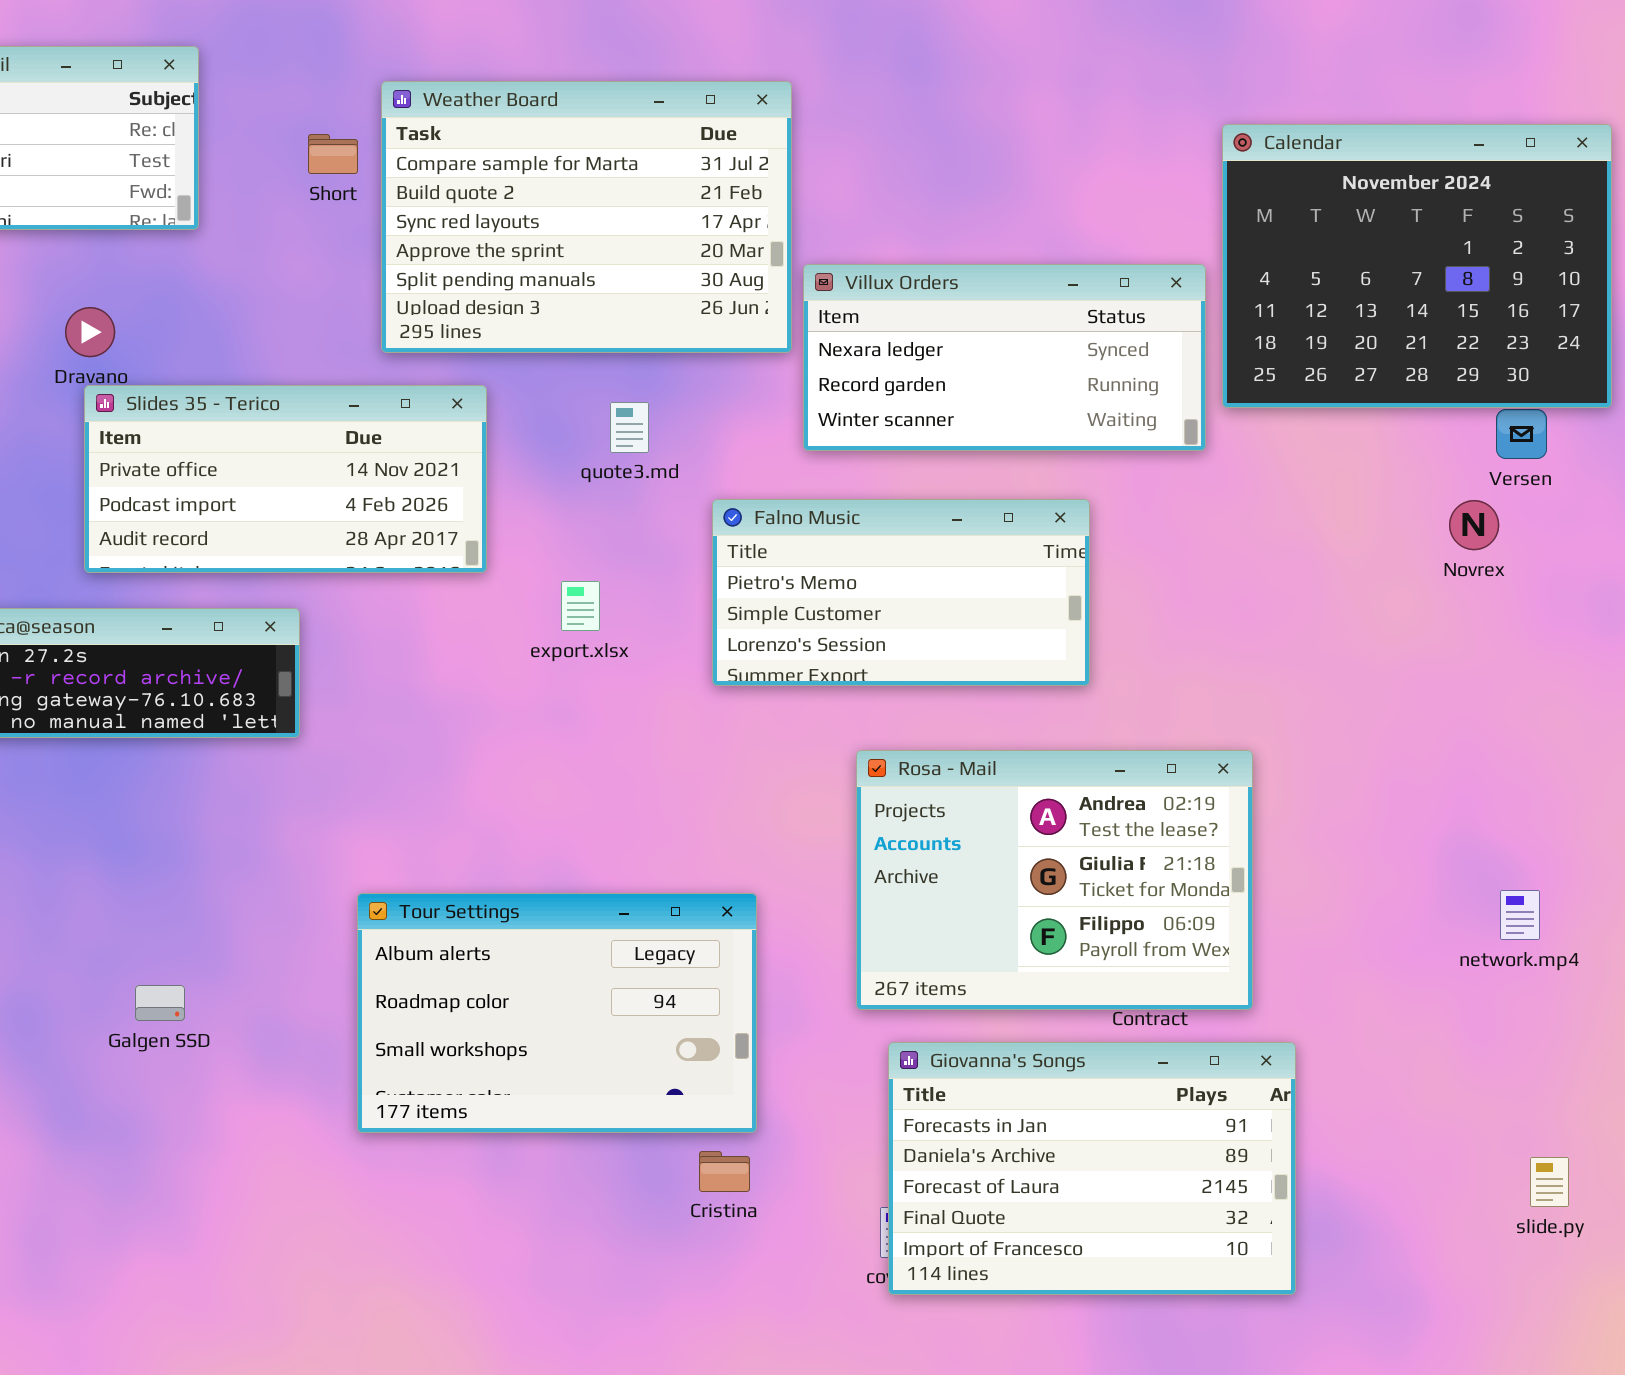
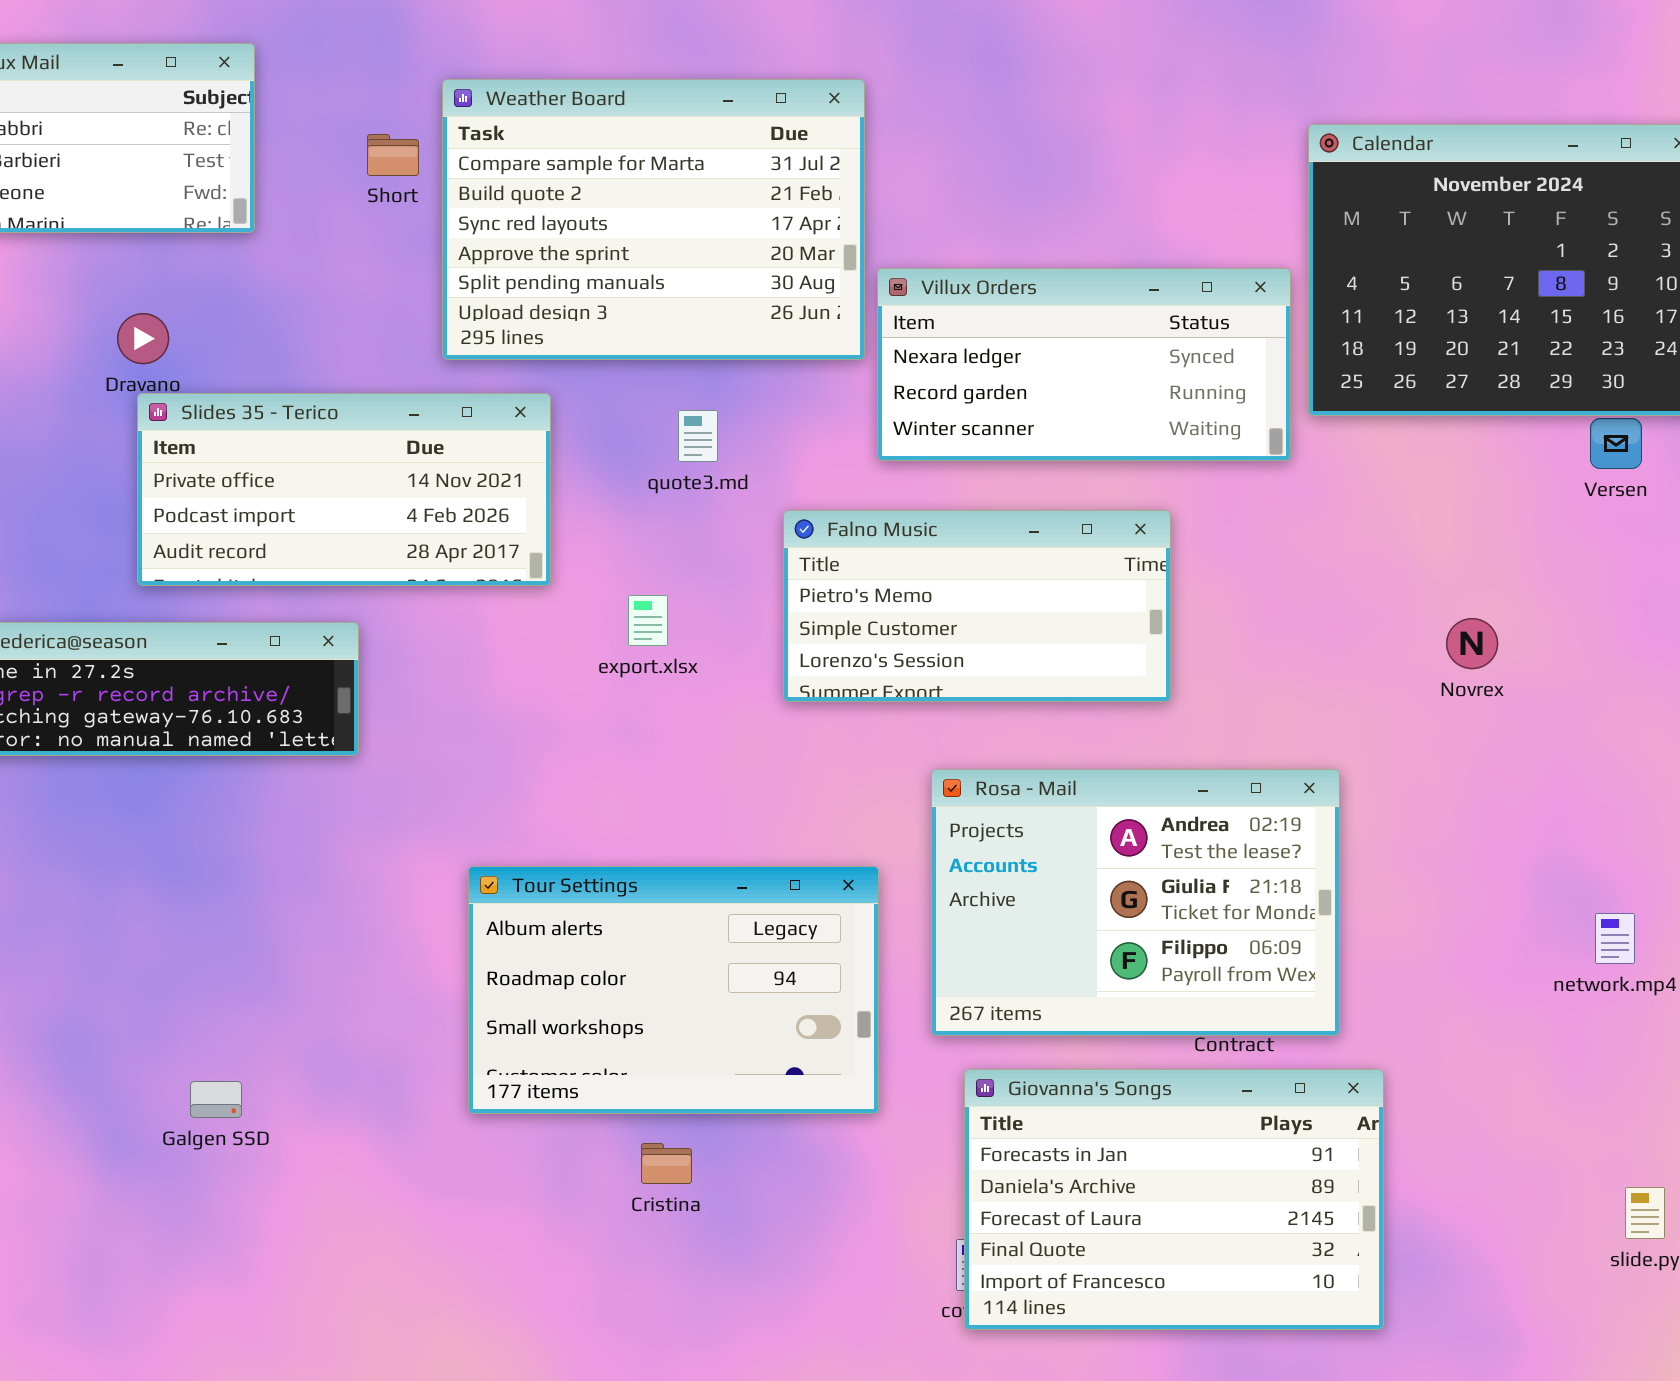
Novrex: [1449,500,1499,550] -> [1446,618,1498,669], moved
Tour Settings: [357,893,757,1133] -> [468,866,879,1114], moved
Galgen SSD: [135,985,185,1021] -> [190,1081,242,1118], moved
Cristina: [699,1151,750,1192] -> [641,1143,692,1184], moved

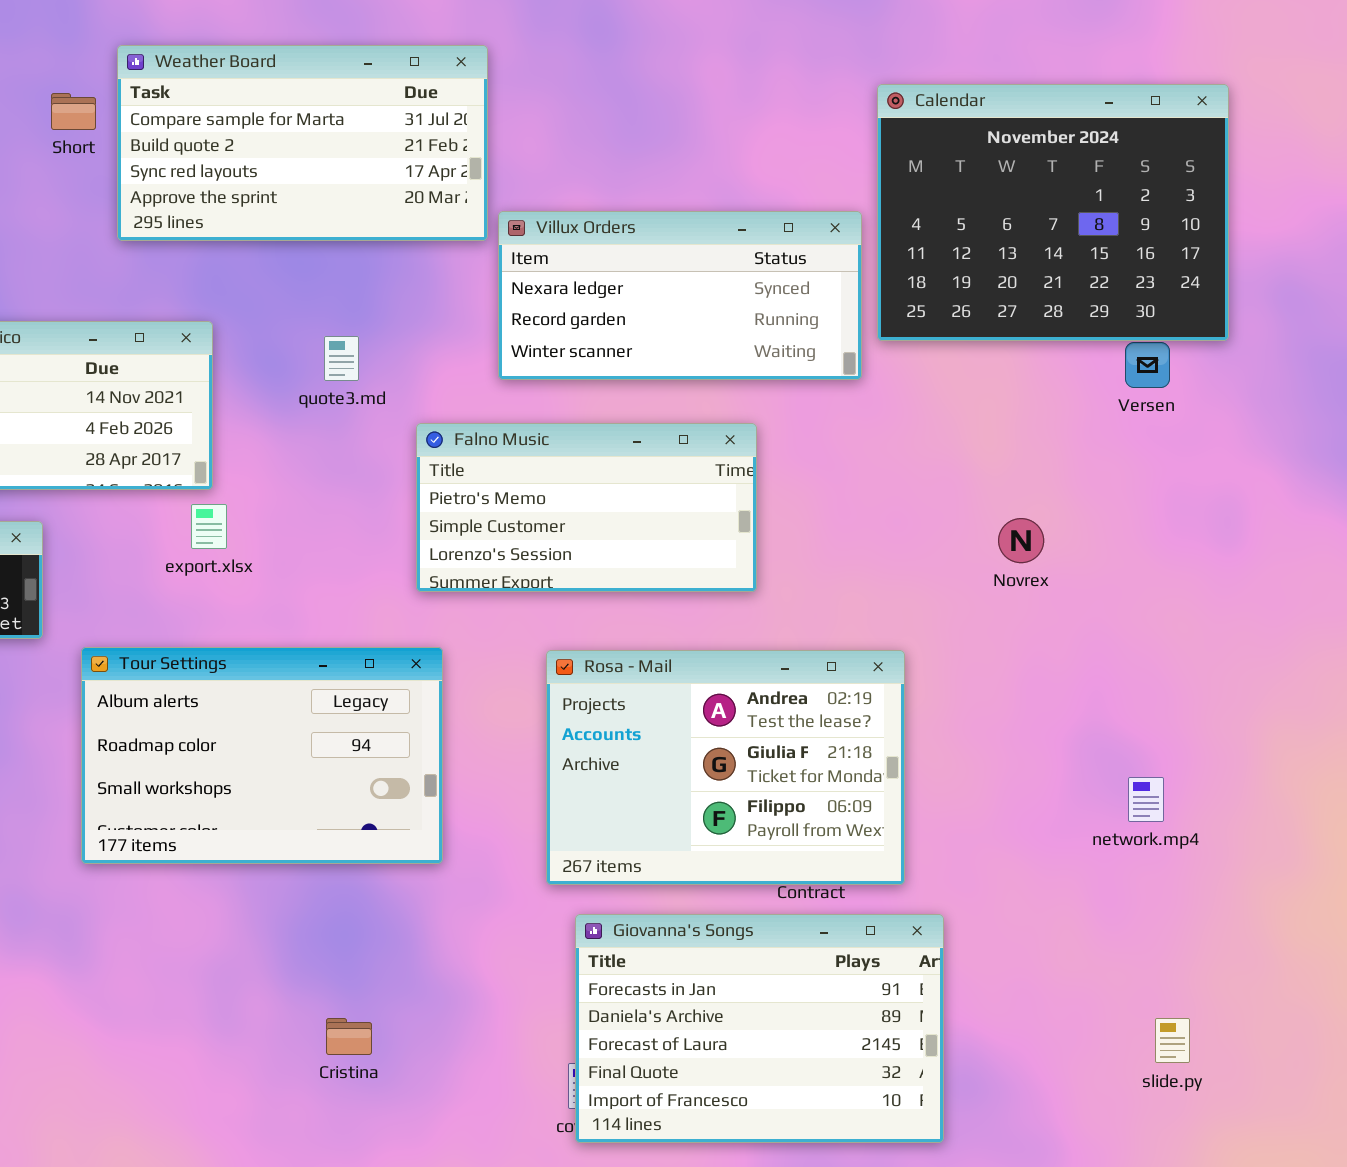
Weather Board: [442,79,865,360] -> [117,45,488,241], resized
export.xlsx: [628,595,668,646] -> [191,504,227,549], moved
Tour Settings: [468,866,879,1114] -> [81,647,443,864], moved
Cristina: [641,1143,692,1184] -> [326,1018,372,1055], moved

